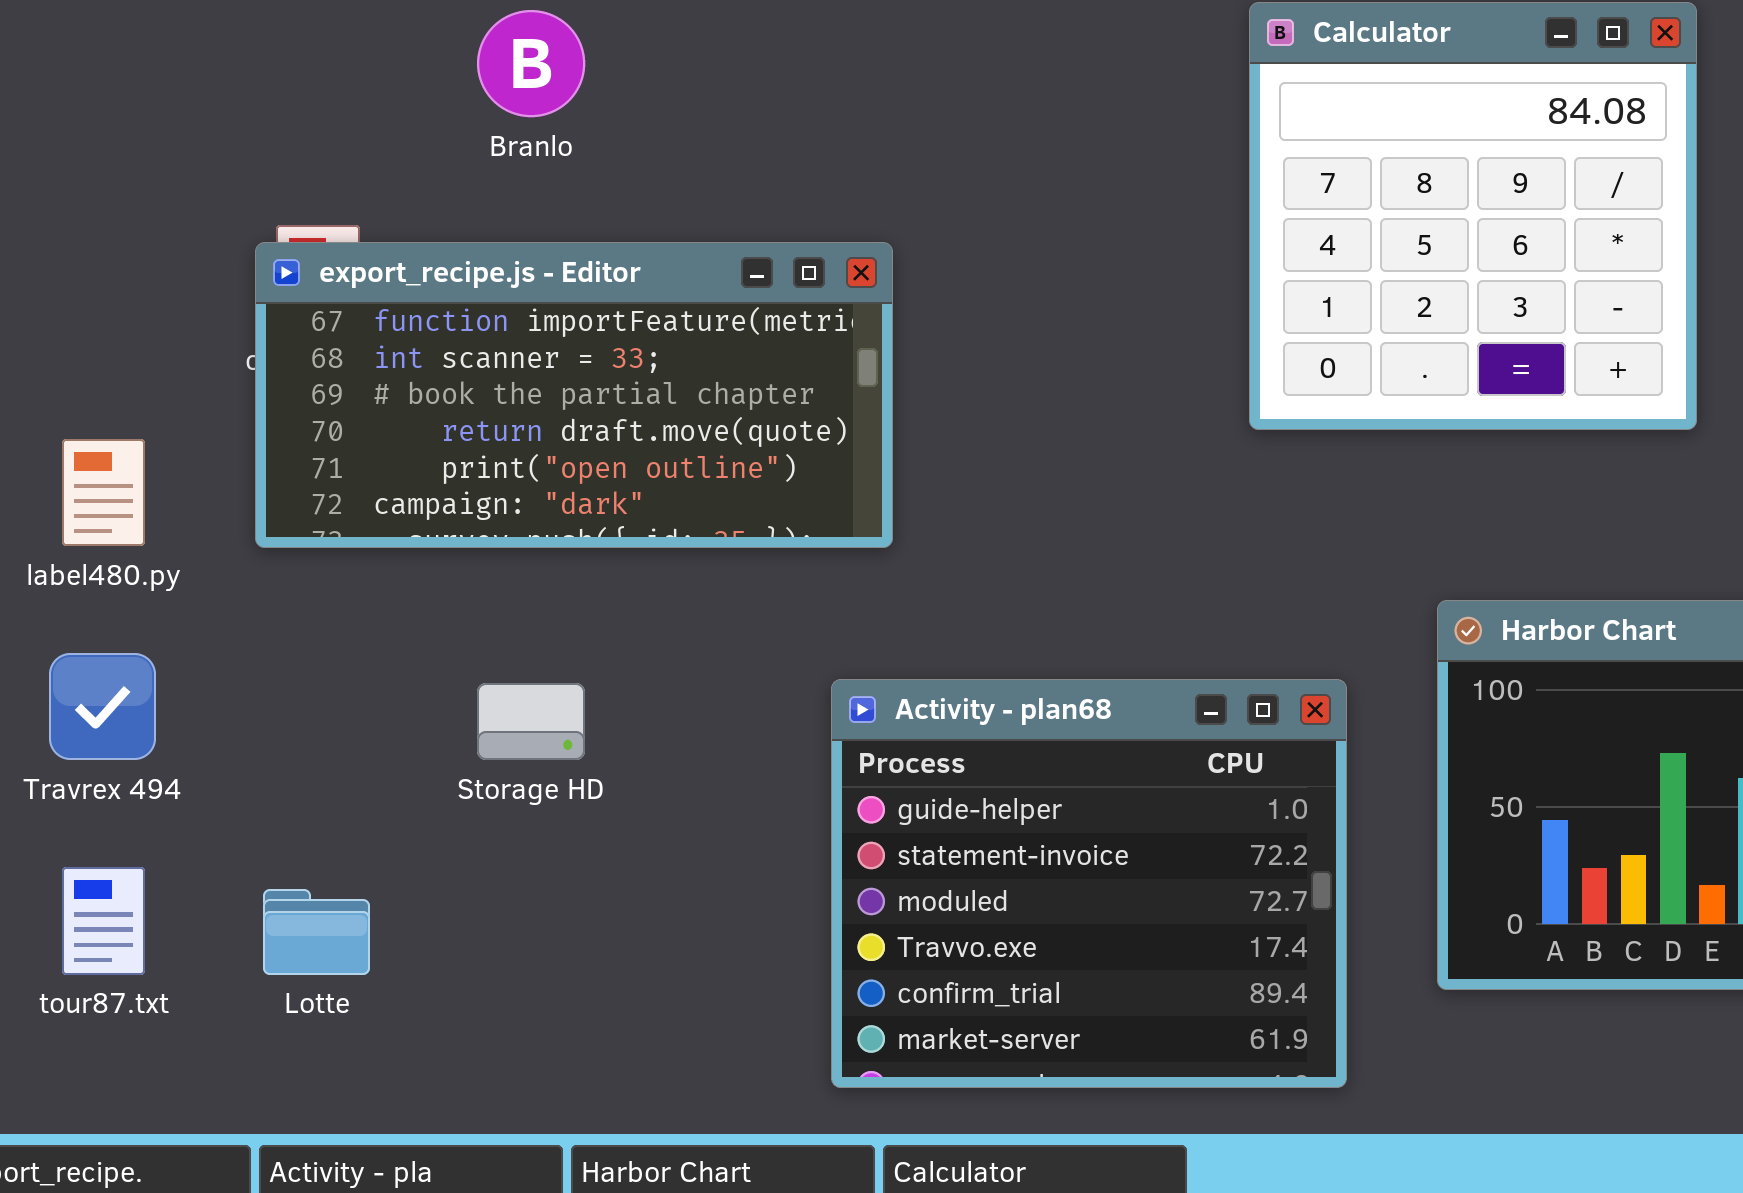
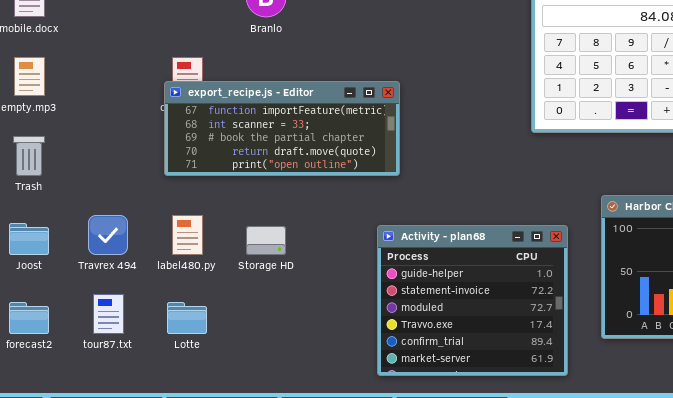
export_recipe.js - Editor: [255,242,893,548] -> [164,81,400,176], resized
label480.py: [62,439,145,546] -> [172,215,203,255], moved

